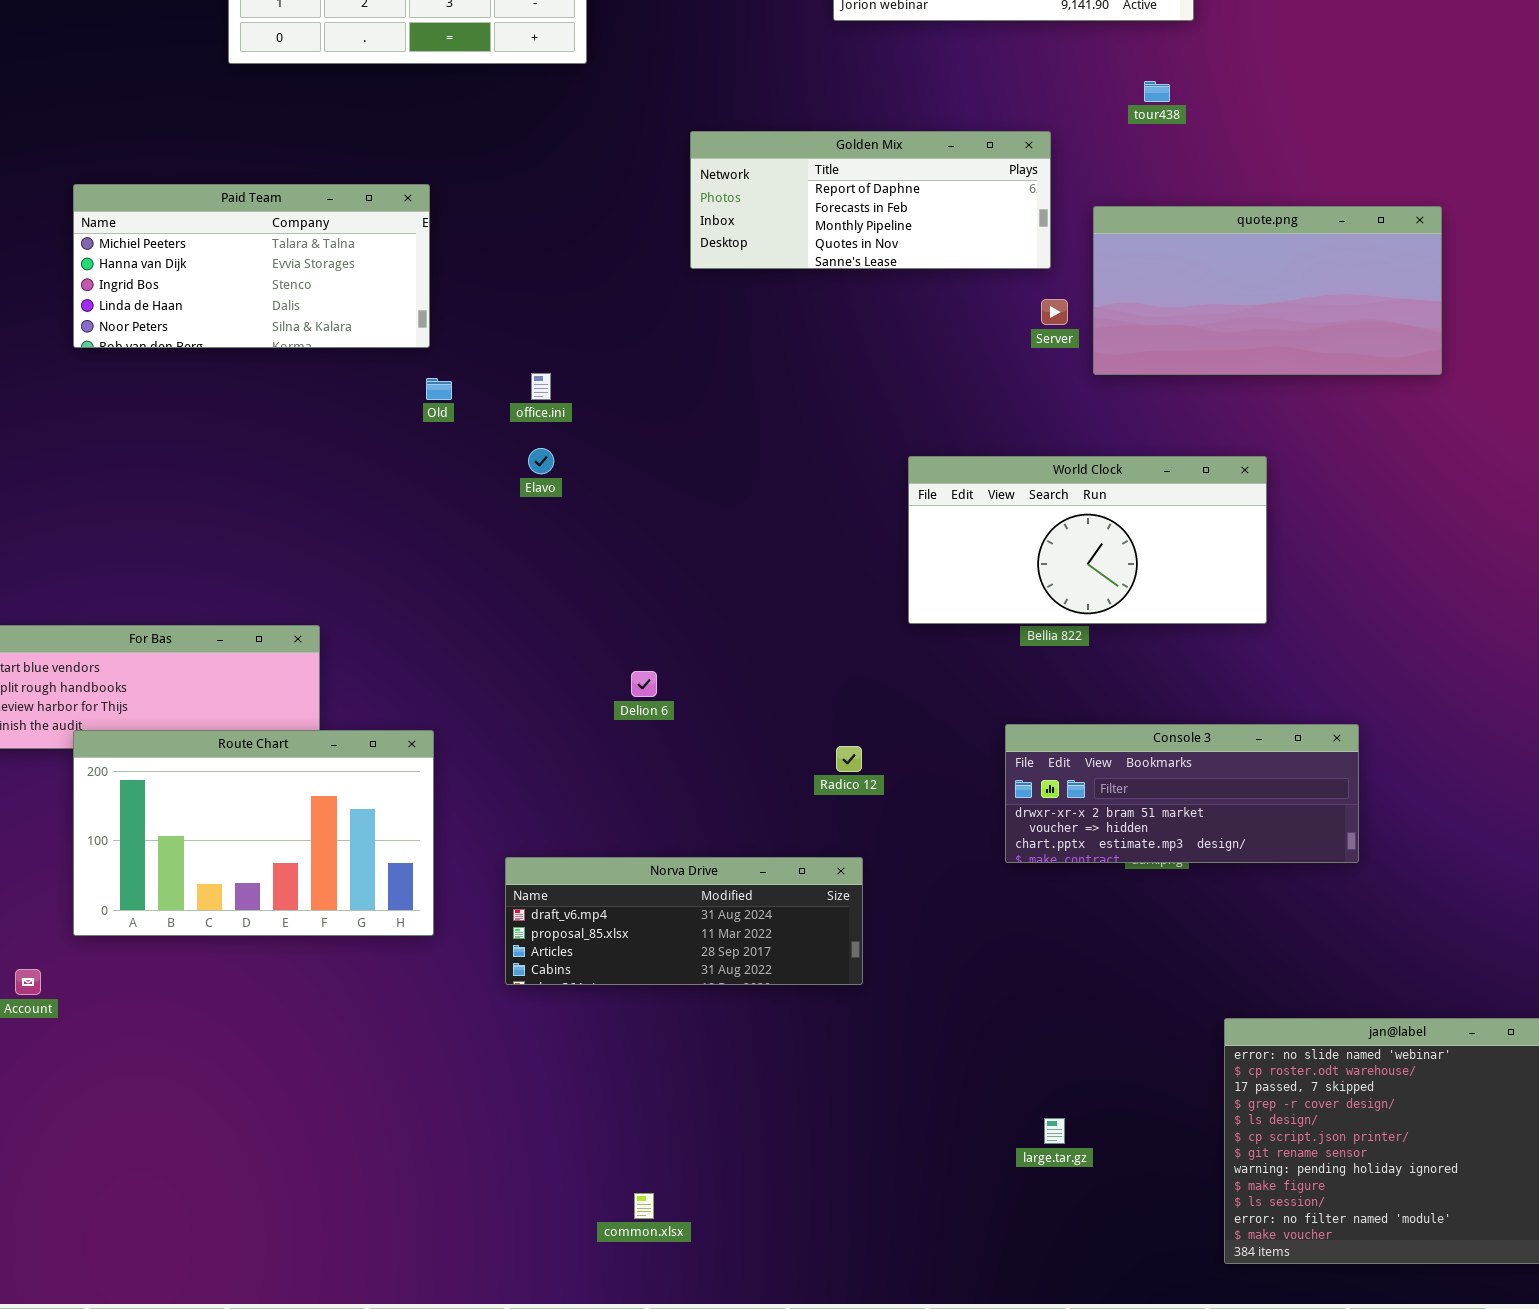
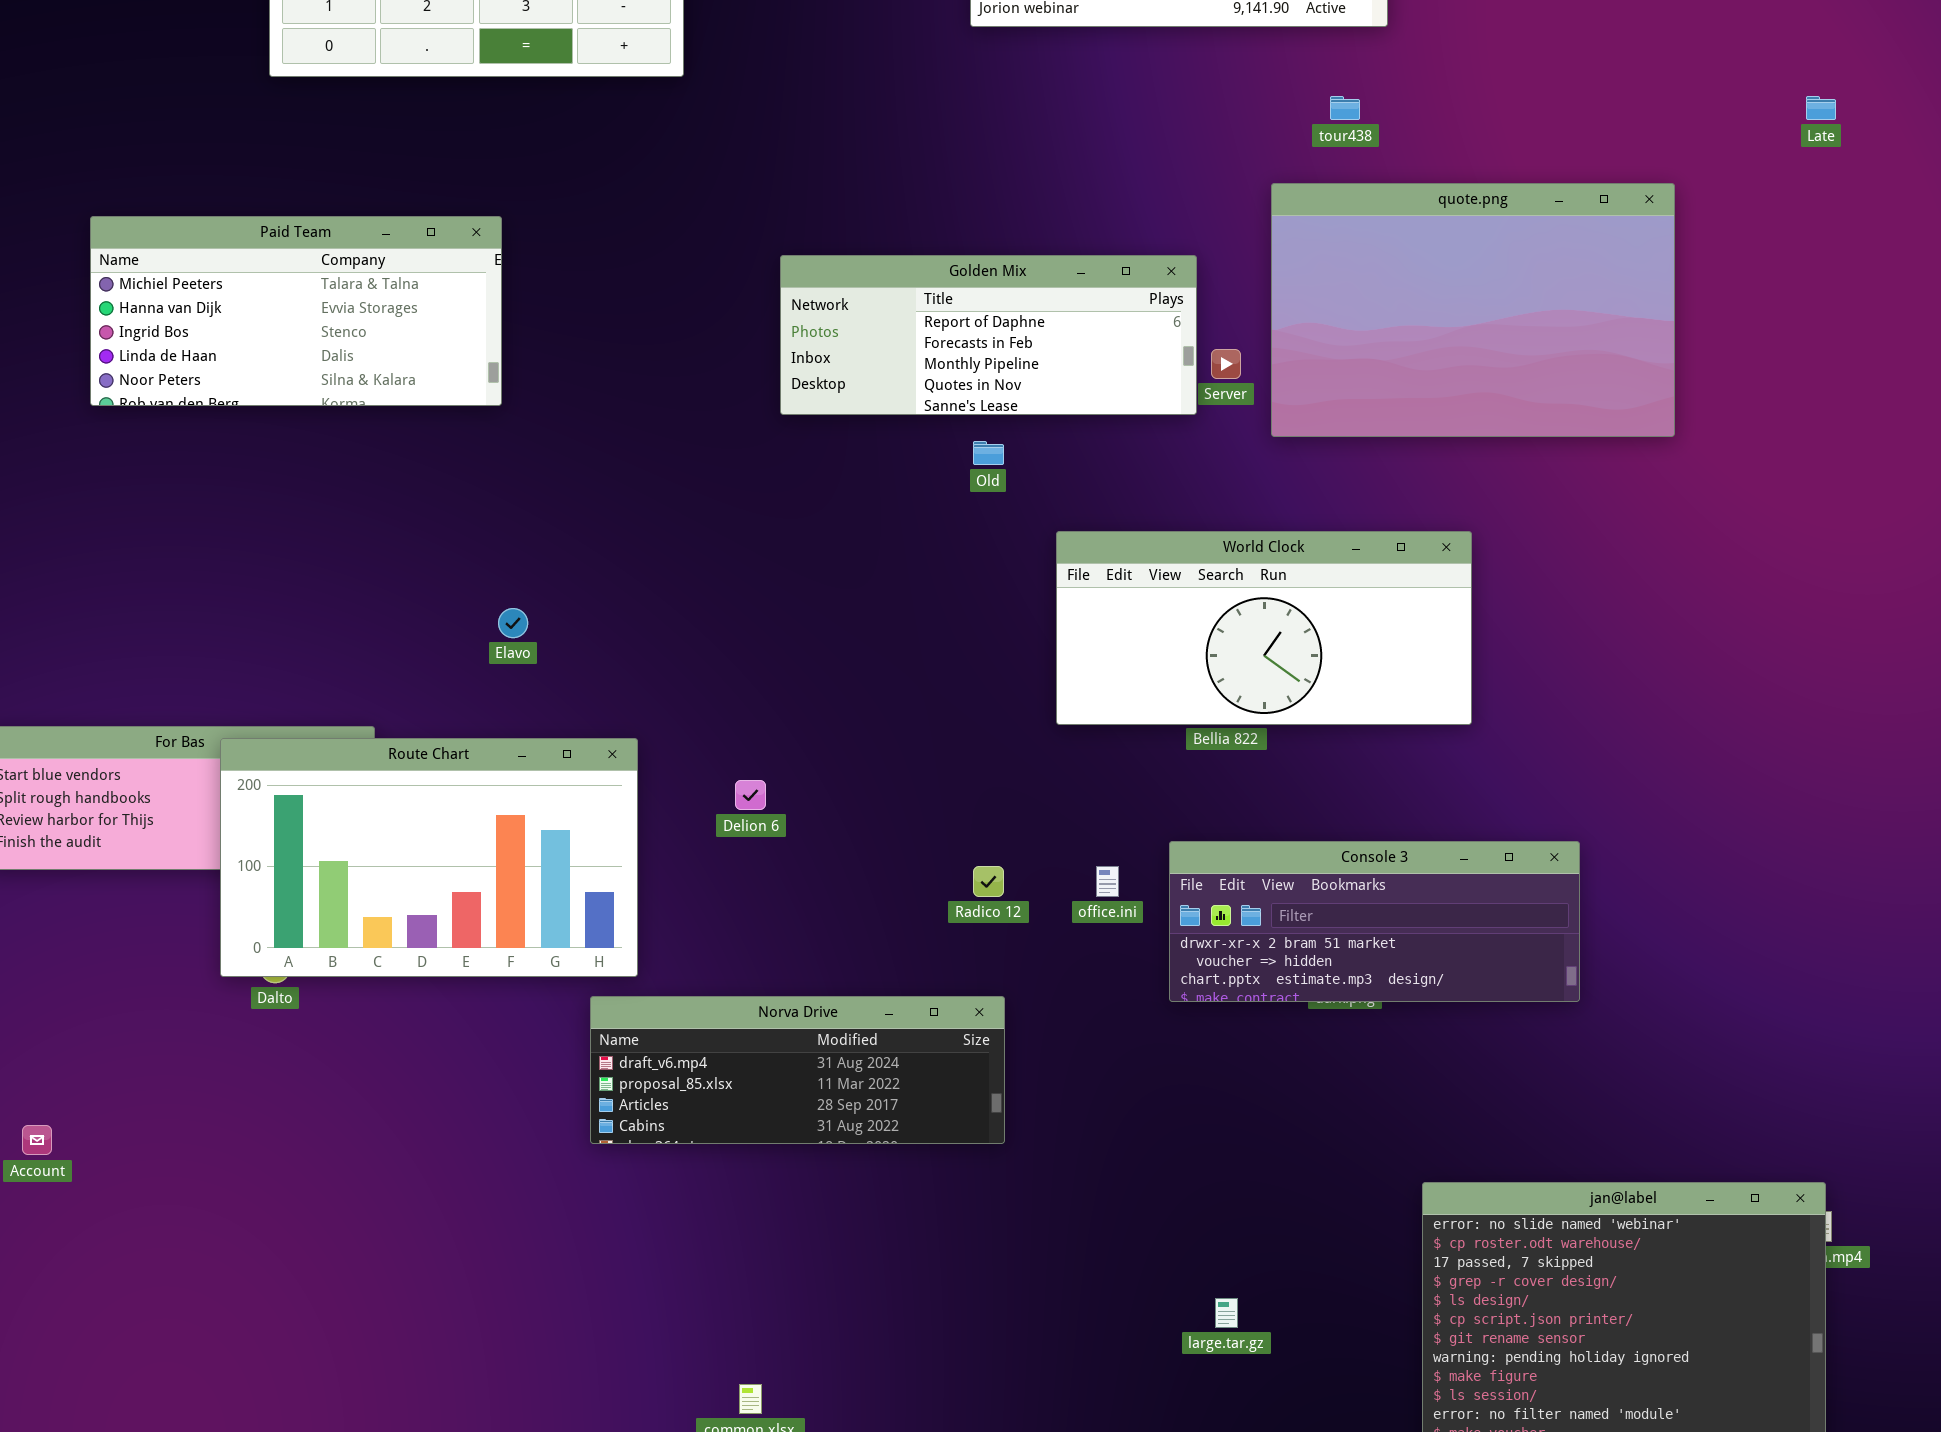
Golden Mix: [690,131,1051,269] -> [780,255,1197,415], moved
quote.png: [1093,206,1442,375] -> [1271,183,1675,437], resized
office.ini: [531,373,551,400] -> [1096,866,1119,897], moved
Old: [426,378,452,400] -> [973,441,1004,465], moved
Elavo: [528,448,554,474] -> [498,608,528,638], moved
Route Chart: [73,730,434,936] -> [220,738,638,977], moved

